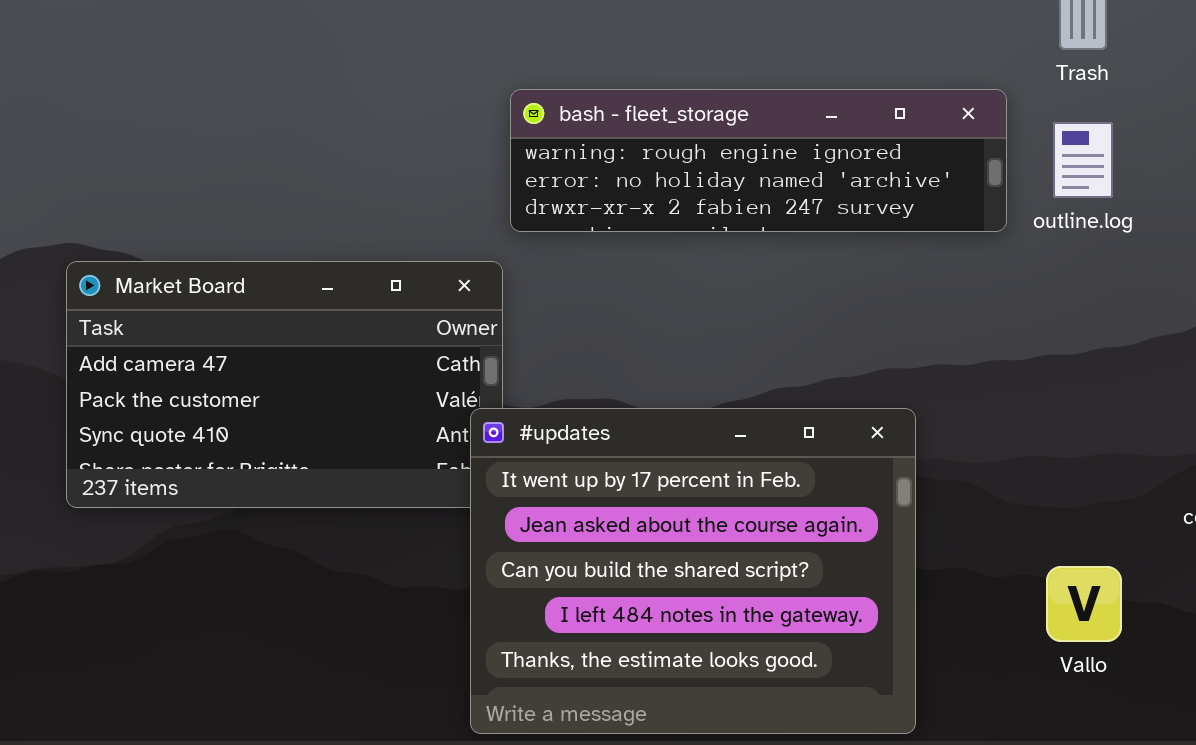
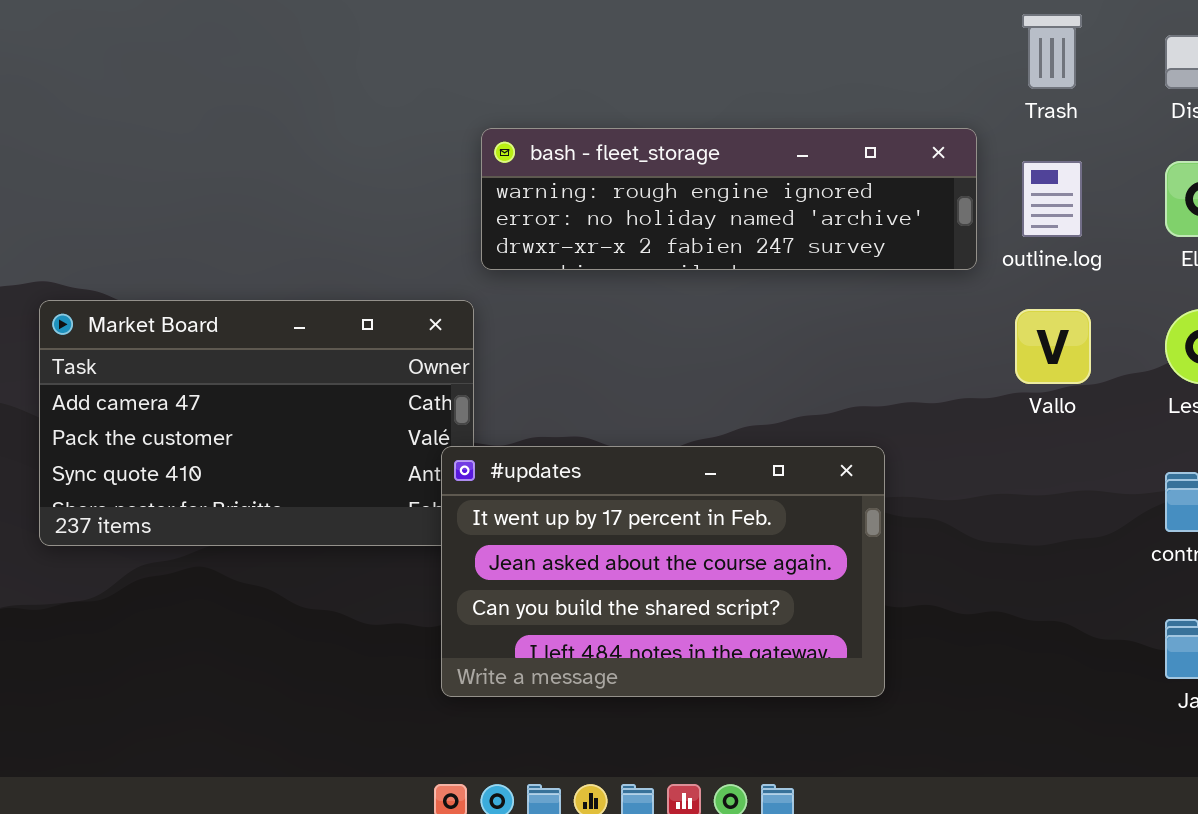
#updates: [470,408,916,734] -> [441,446,885,697], resized
Vallo: [1046,566,1122,642] -> [1015,309,1091,384], moved

